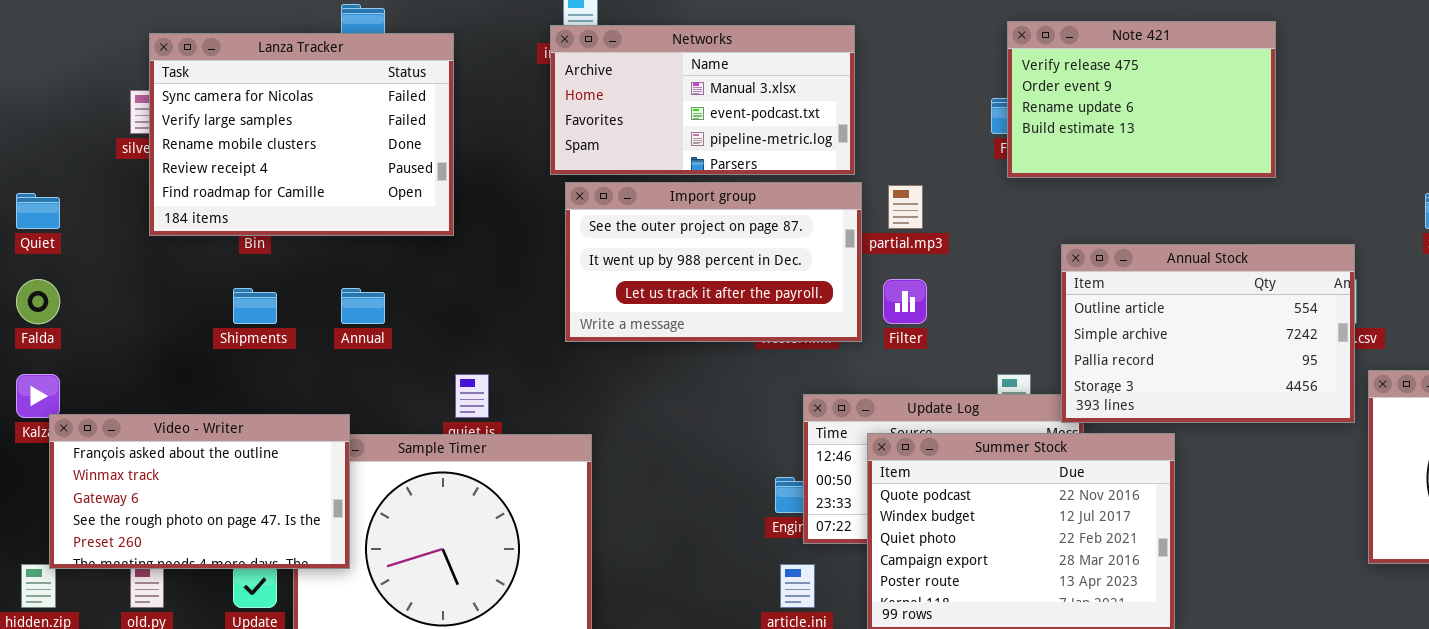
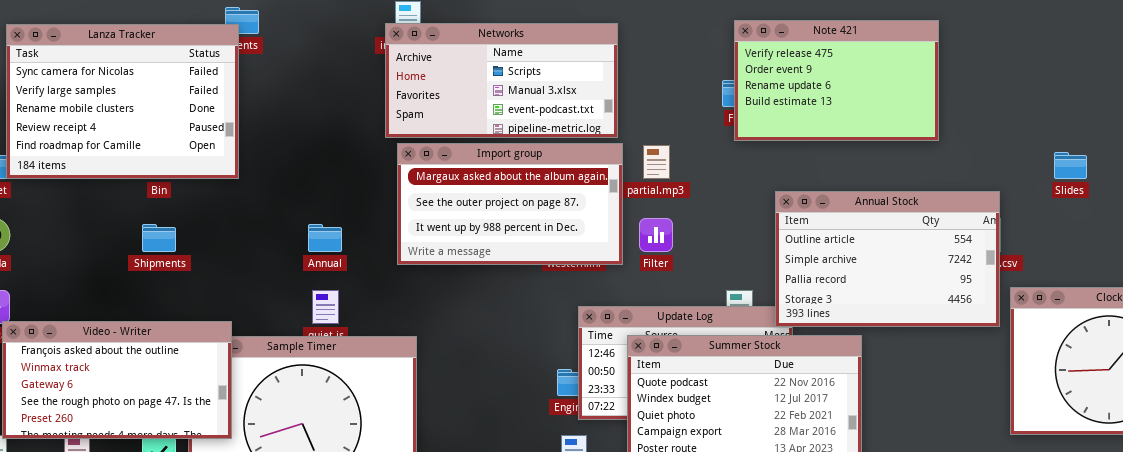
Networks: [550,25,855,175] -> [385,23,618,138], scrolled up 1 row
Lanza Tracker: [149,33,454,236] -> [6,24,239,179], moved
Import group: [565,182,862,342] -> [397,143,623,265], scrolled up 1 row
Annual: [341,288,385,324] -> [308,224,342,252], moved

